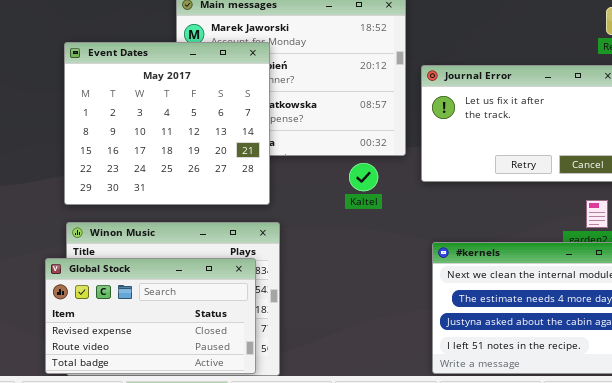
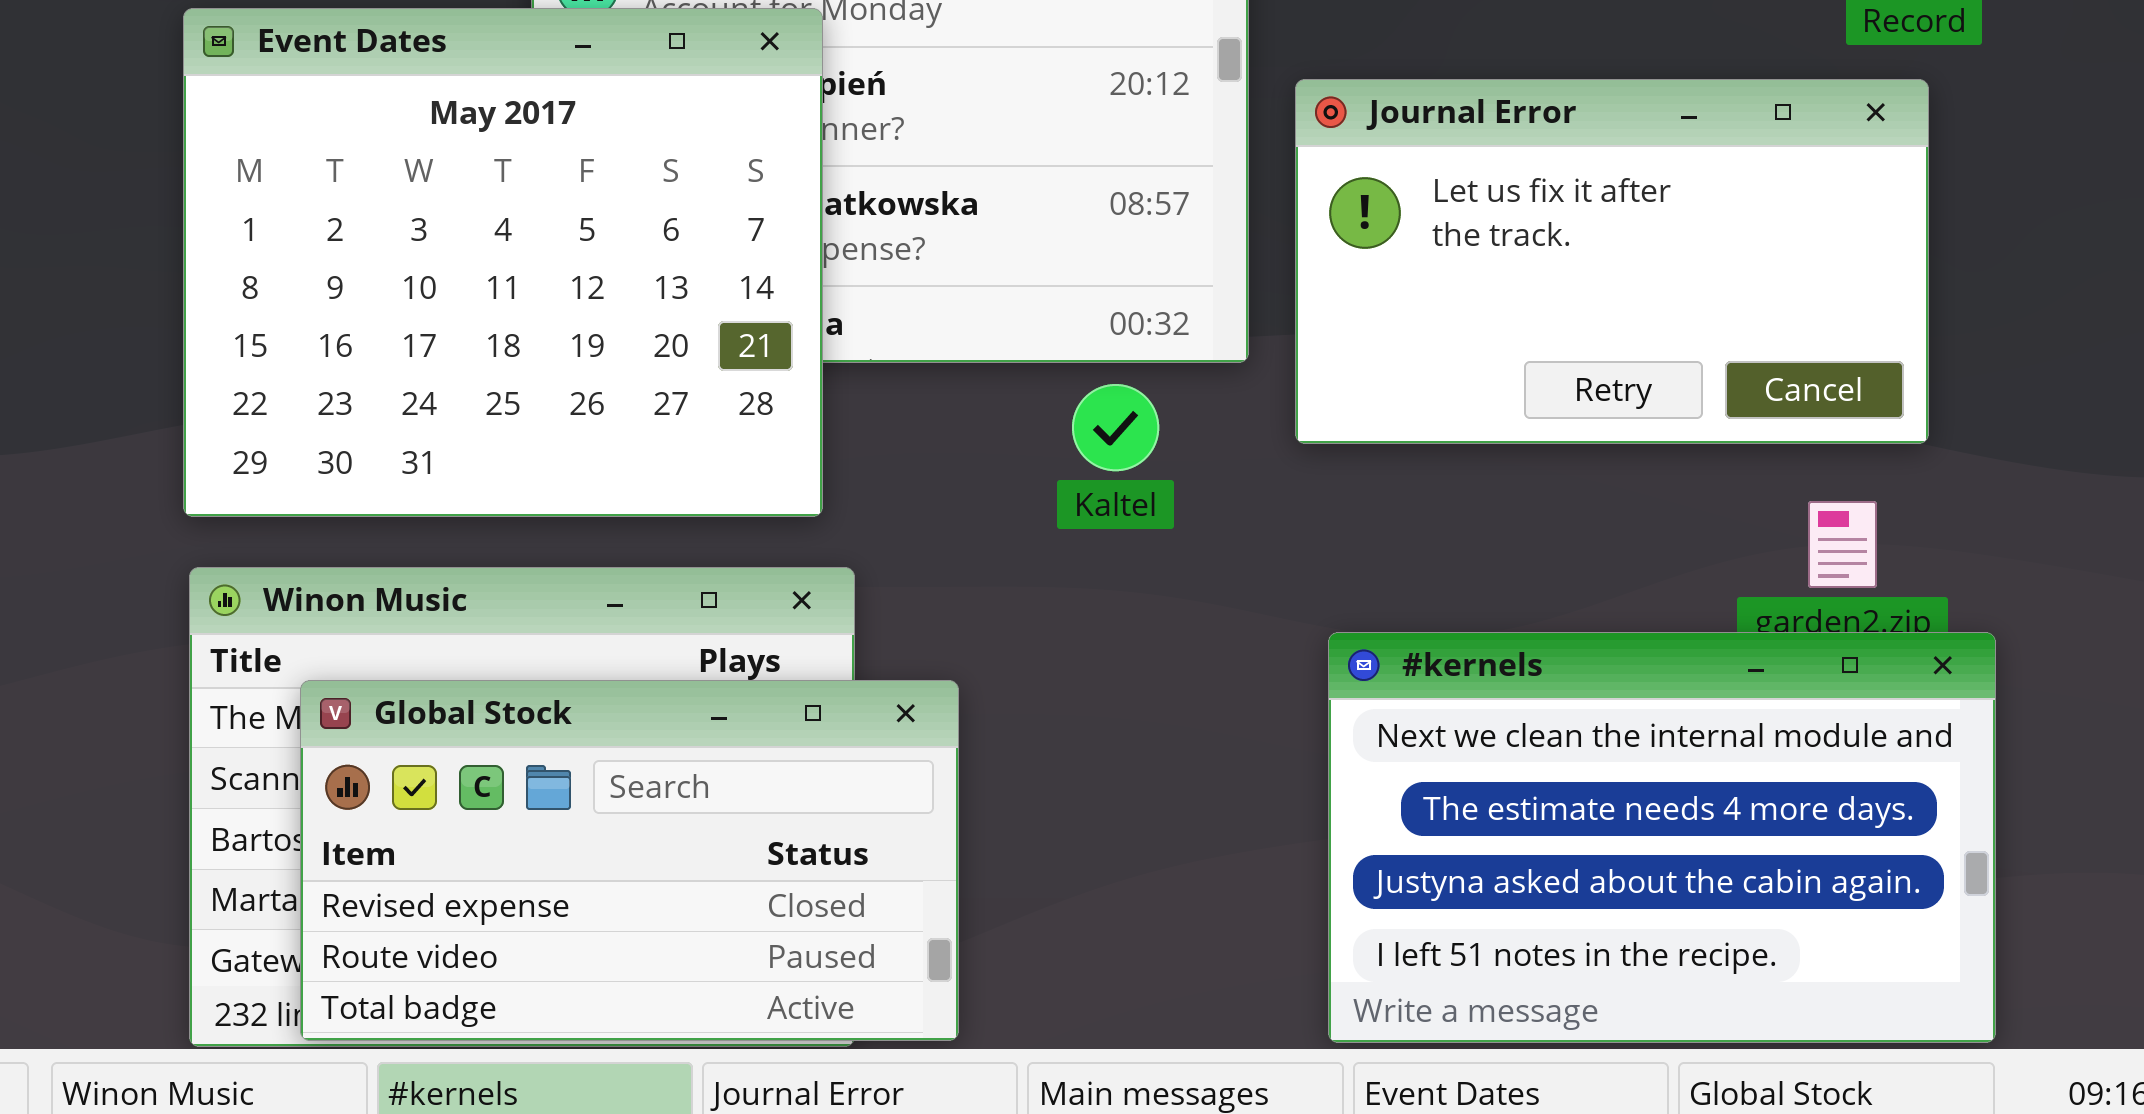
Global Stock: [45,258,256,374] -> [300,680,959,1041], moved

